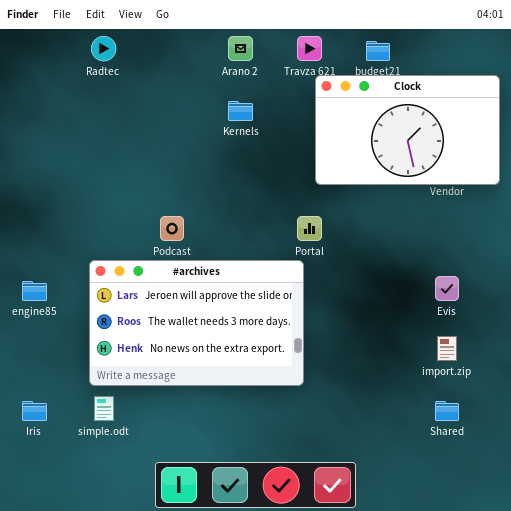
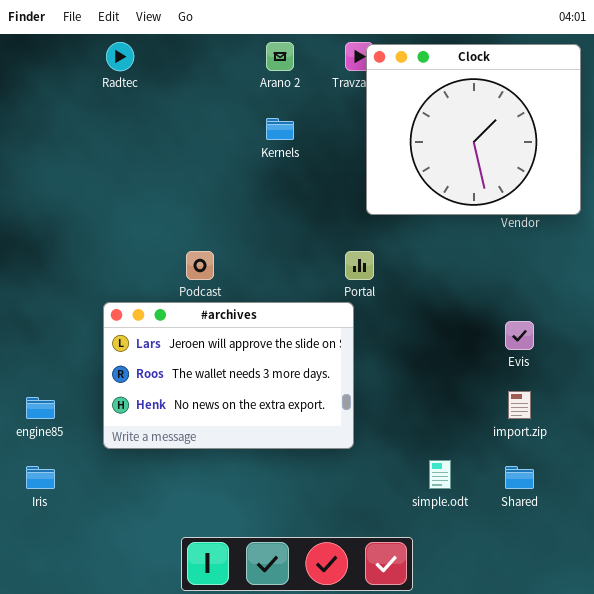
Clock: [315,75,500,185] -> [366,44,581,215], resized
engine85: [22,281,47,301] -> [26,397,55,419], moved
simple.odt: [94,396,114,421] -> [429,460,451,489], moved

